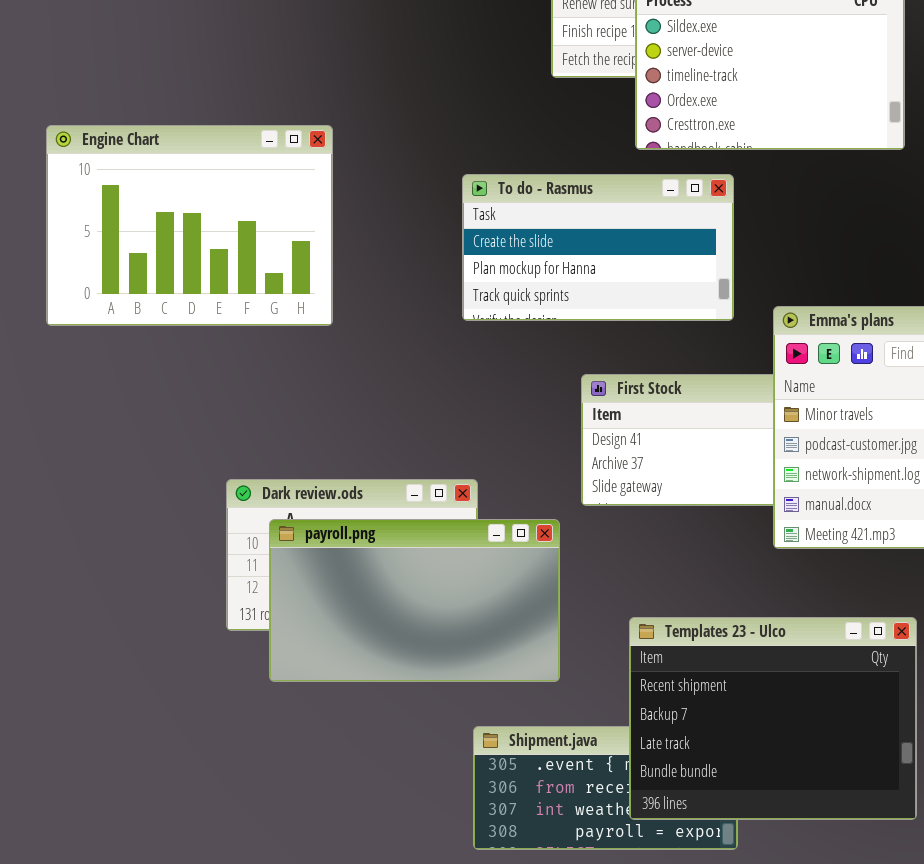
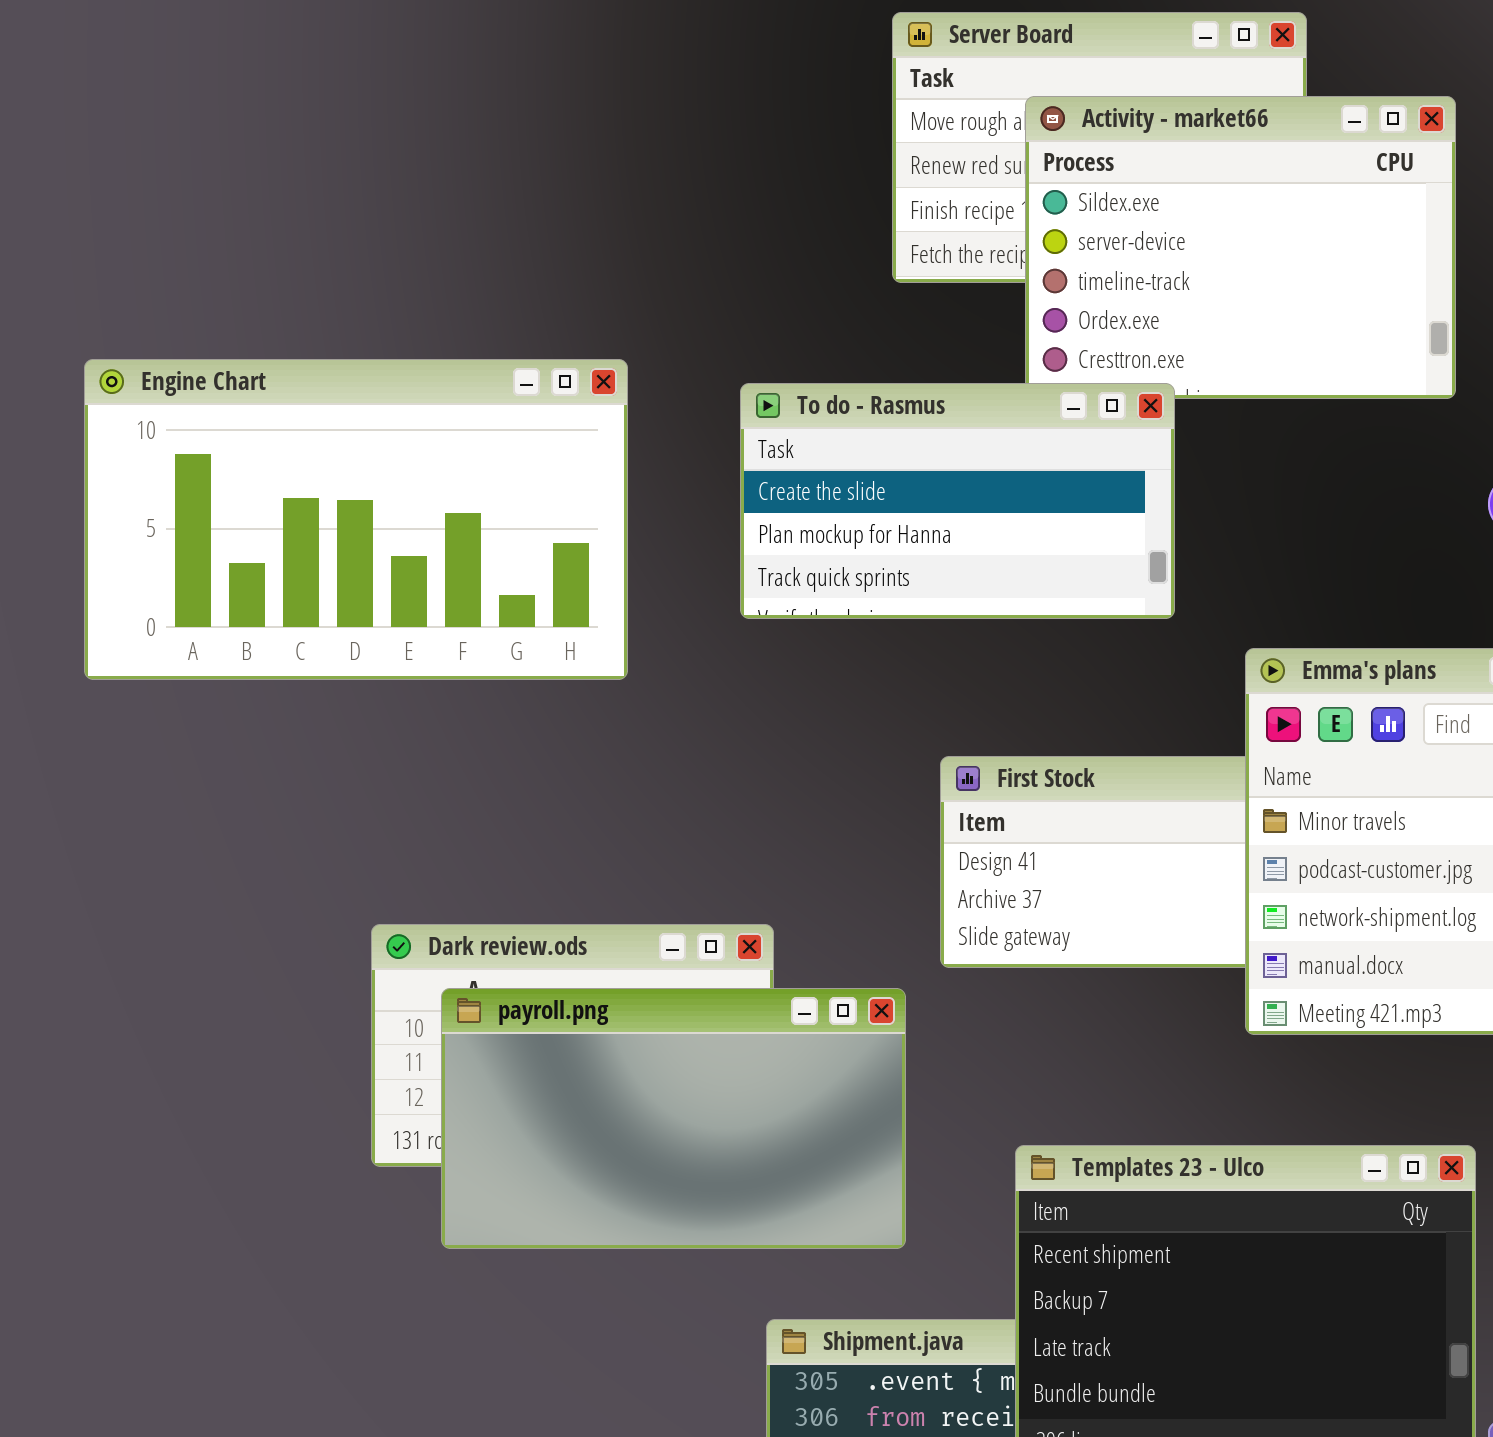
Engine Chart: [46,125,333,326] -> [84,359,628,680], resized
To do - Rasmus: [462,174,734,321] -> [740,383,1175,619], moved

